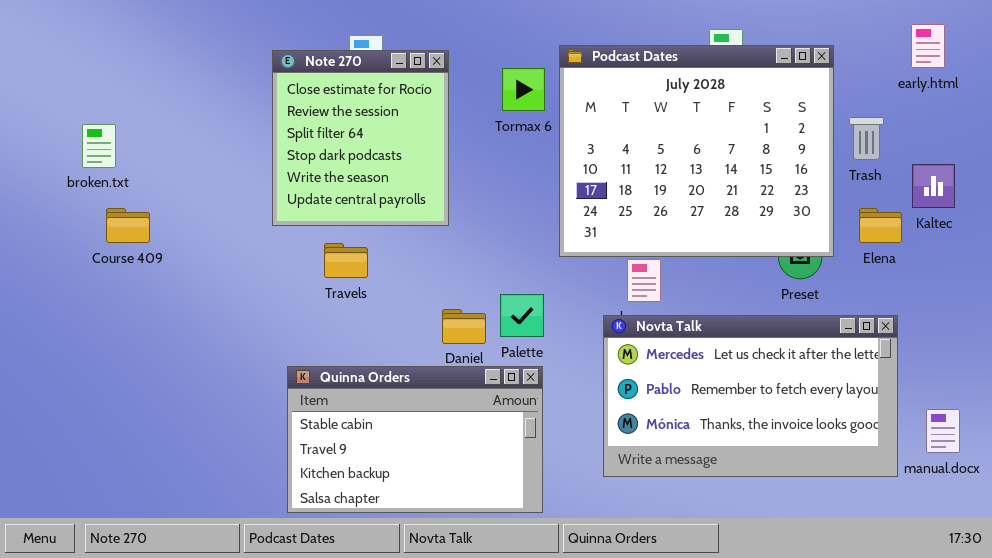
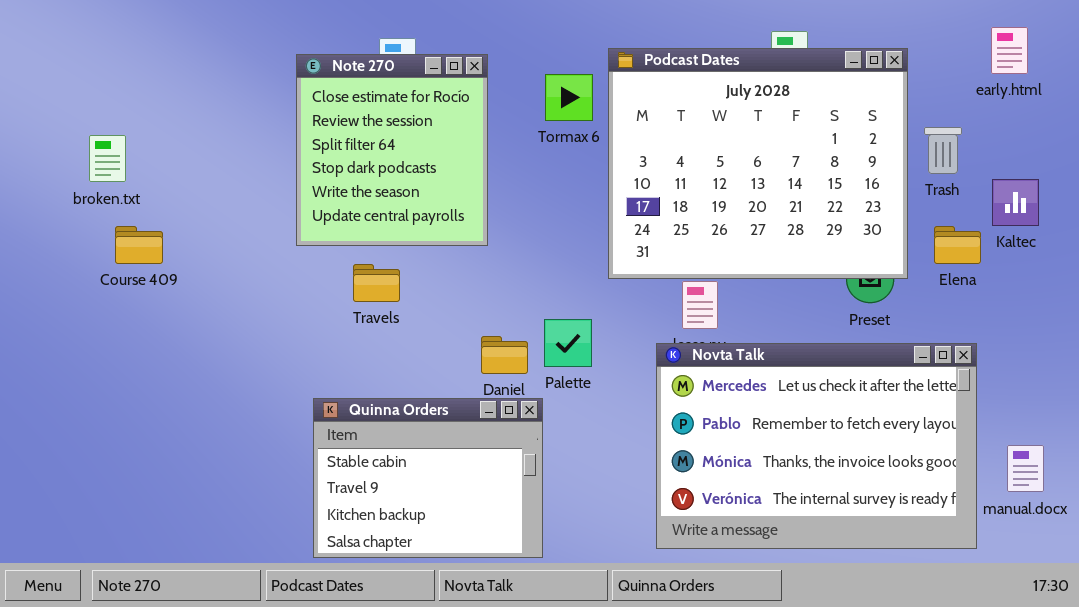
Novta Talk: [603,315,898,477] -> [656,343,977,549], resized
Quinna Orders: [287,366,543,513] -> [313,398,543,558], resized

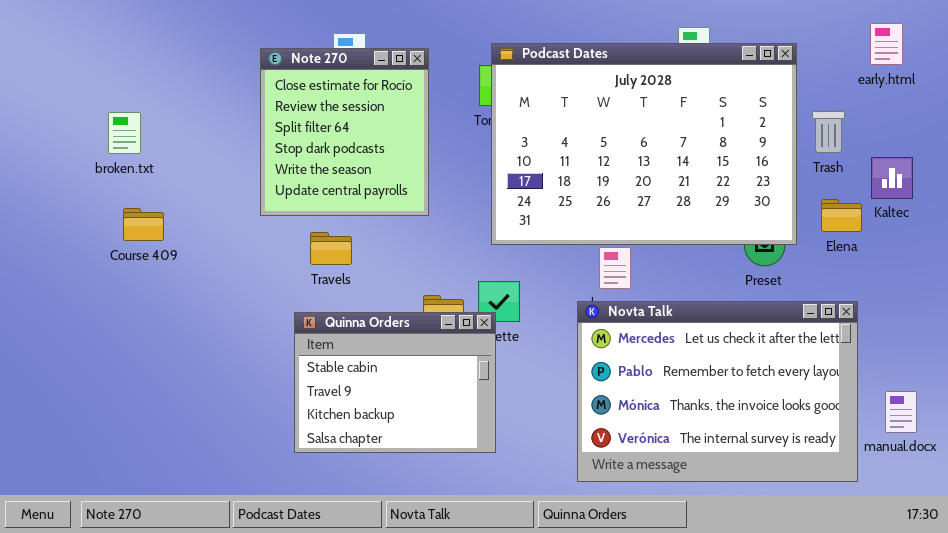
Podcast Dates: [608,48,908,279] -> [491,43,797,245], resized
broken.txt: [89,135,126,182] -> [108,112,141,154], moved
Course 409: [115,226,163,264] -> [123,208,164,241], moved
Quinna Orders: [313,398,543,558] -> [294,312,496,453], moved

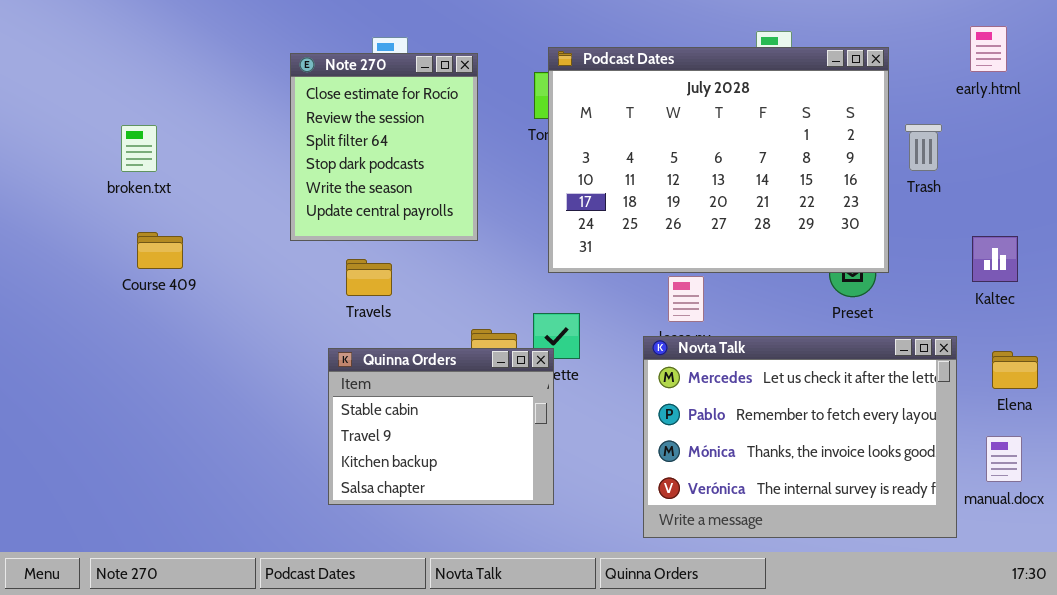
Kaltec: [871,157,913,199] -> [972,236,1018,282], moved
Elena: [821,199,862,232] -> [992,351,1038,389], moved

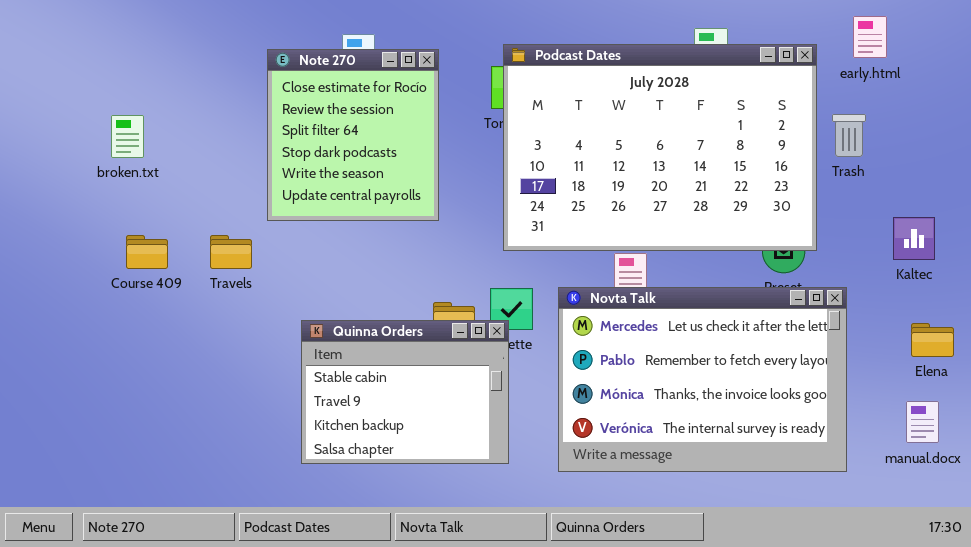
early.html: [970,26,1007,72] -> [853,16,887,58], moved
Course 409: [137,232,183,269] -> [126,235,168,269], moved
Travels: [346,259,392,296] -> [210,235,252,269], moved
Novta Talk: [643,336,957,538] -> [558,287,847,472], moved

